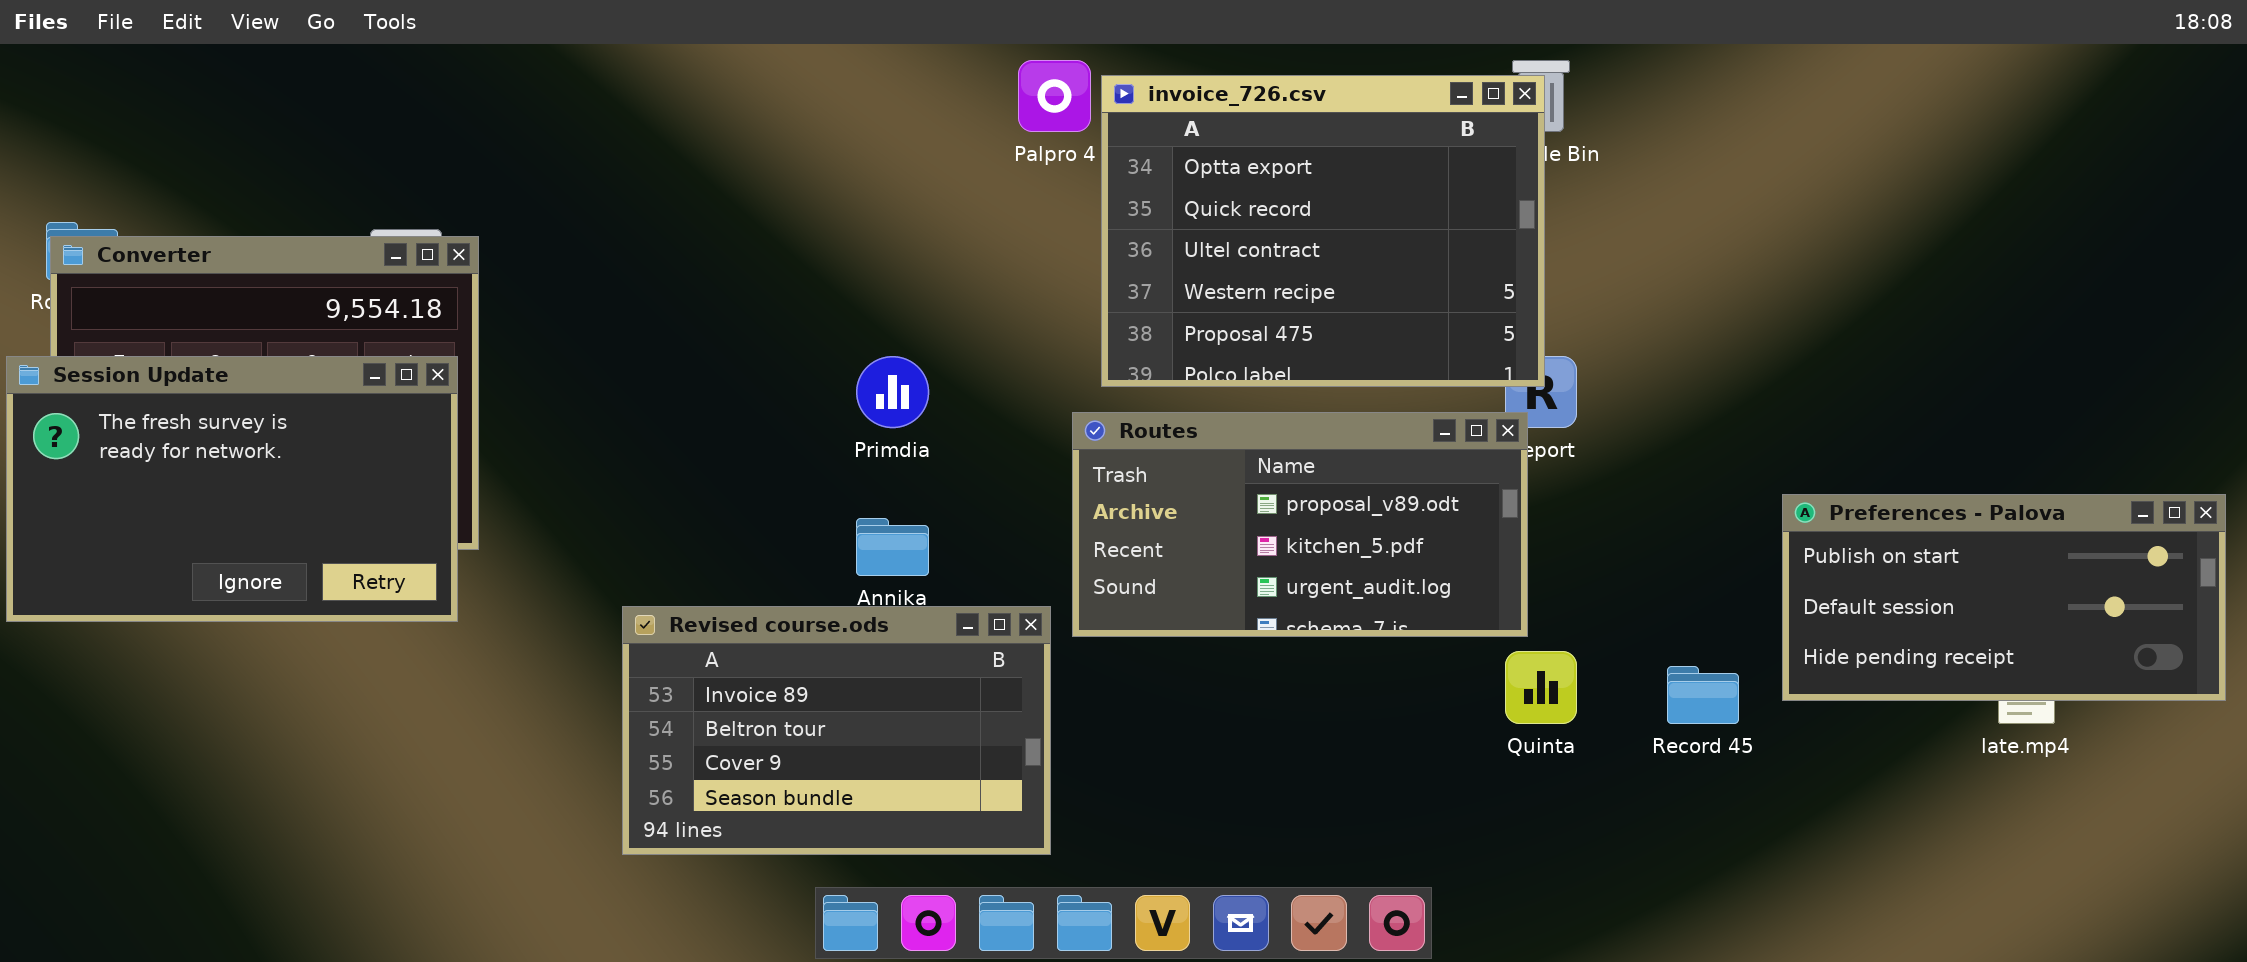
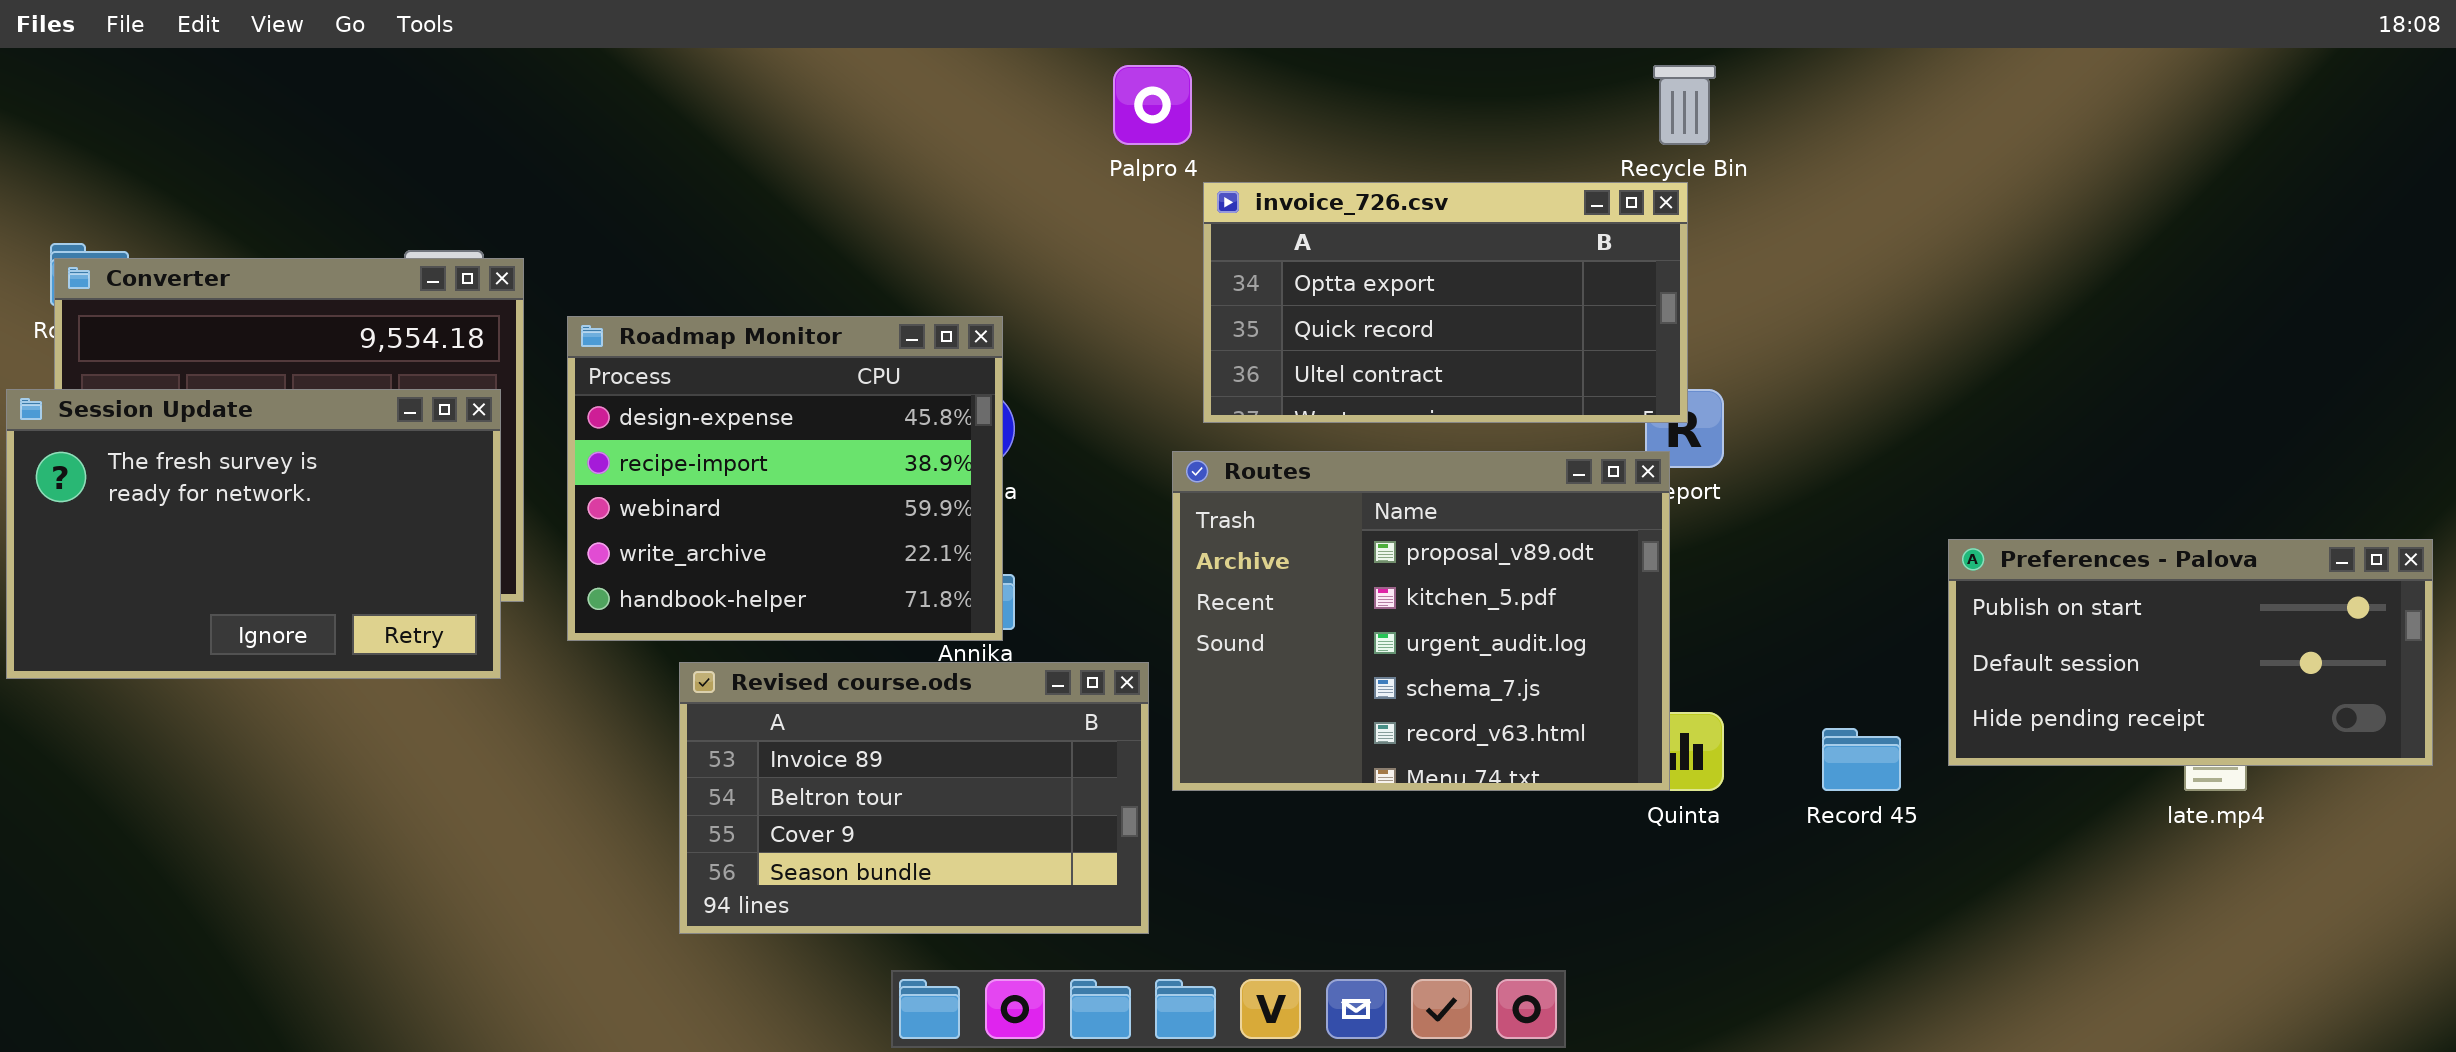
invoice_726.csv: [1101,75,1545,387] -> [1203,182,1688,423], resized
Roadmap Monitor: none -> [567,316,1003,641], opened
Routes: [1072,412,1528,637] -> [1172,451,1670,791], resized

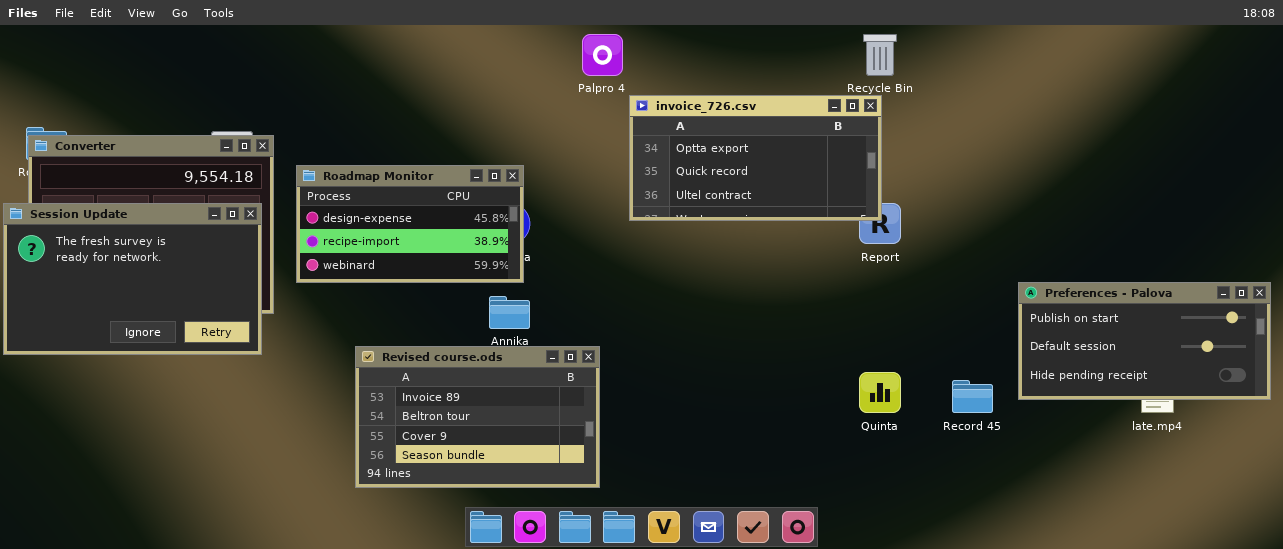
Roadmap Monitor: [567,316,1003,641] -> [296,165,524,283], resized
Routes: [1172,451,1670,791] -> none, closed

